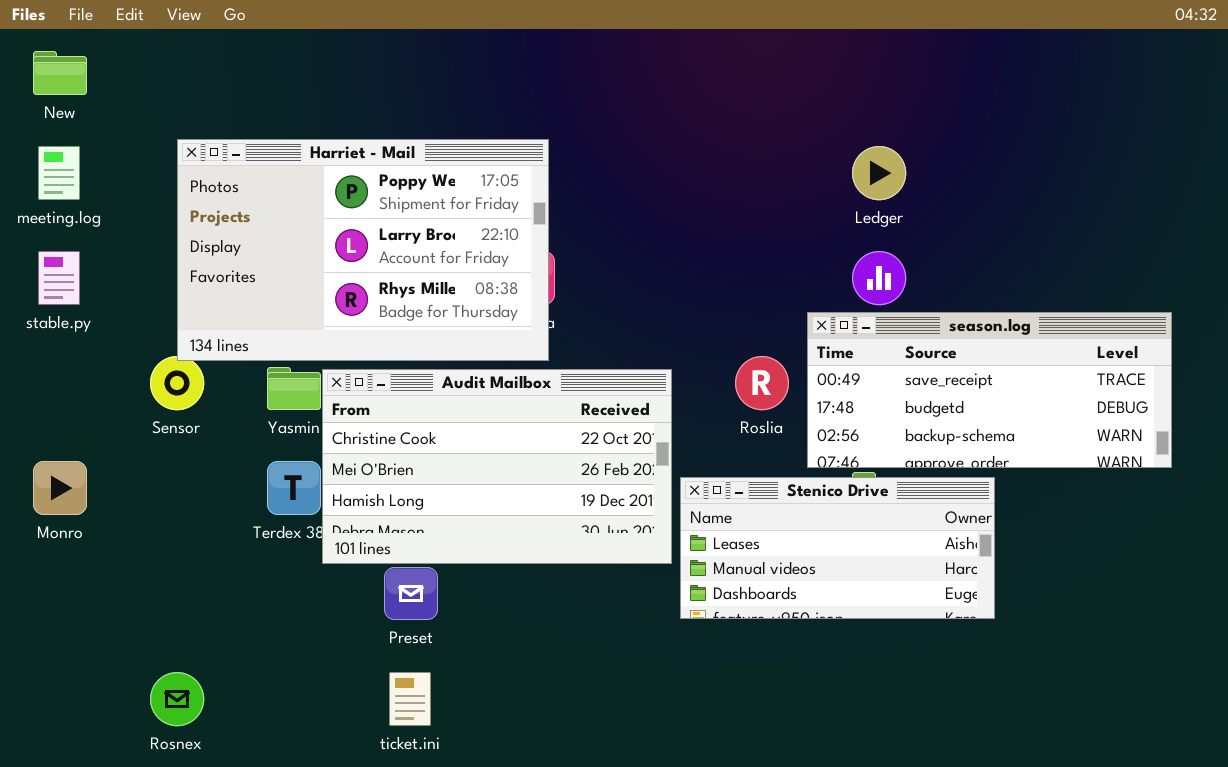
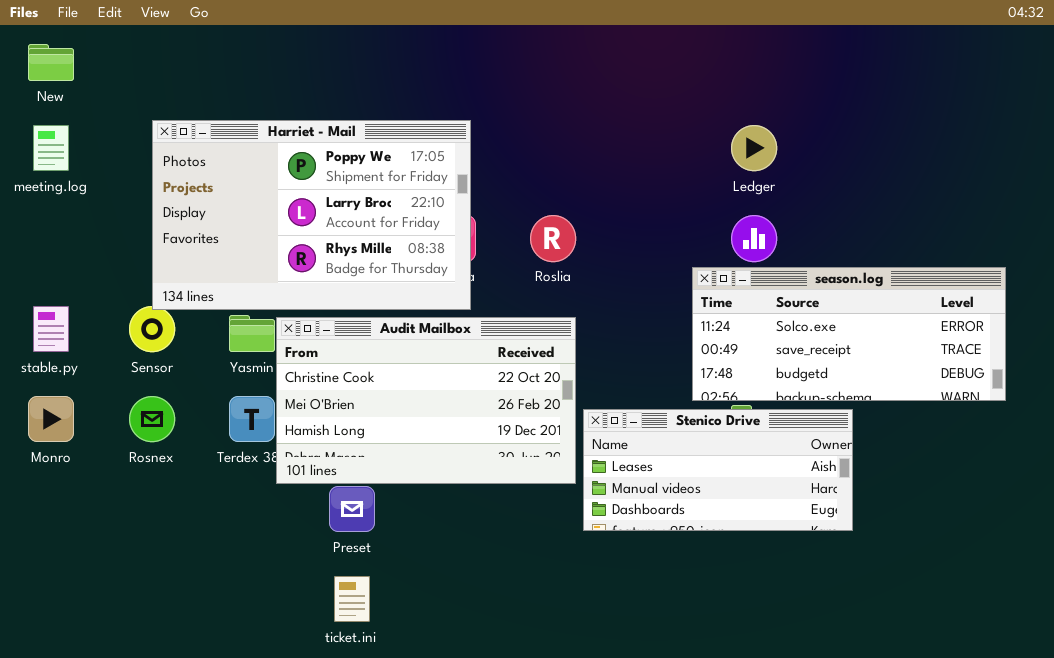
stable.py: [38,251,80,305] -> [33,306,69,352], moved
season.log: [807,312,1172,468] -> [692,267,1006,401], scrolled up 1 row
Roslia: [735,356,789,410] -> [530,215,576,262], moved
Rosnex: [150,672,204,726] -> [129,396,175,442], moved

